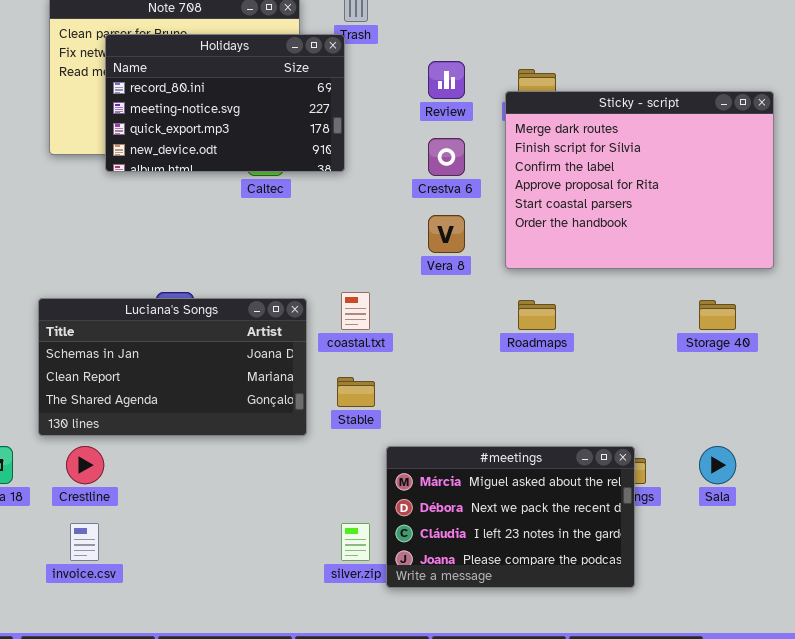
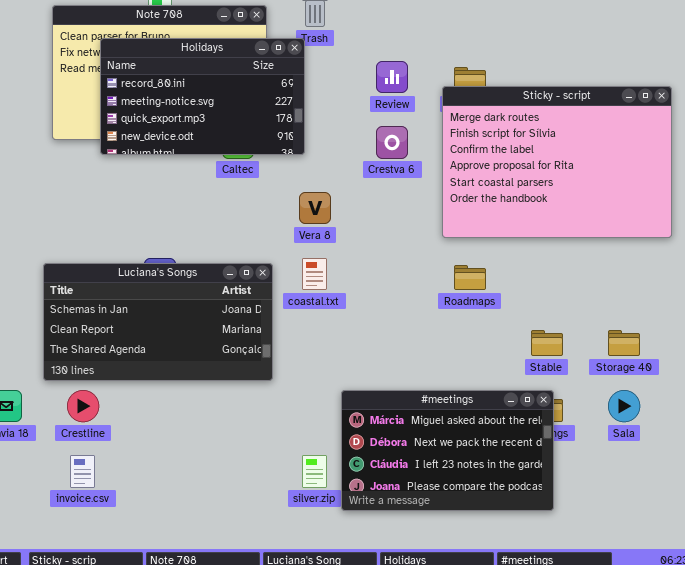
Vera 8: [428,215,465,253] -> [299,192,331,224], moved
Storage 40: [699,300,736,330] -> [608,330,640,356], moved
Stable: [337,377,375,407] -> [531,330,563,356], moved

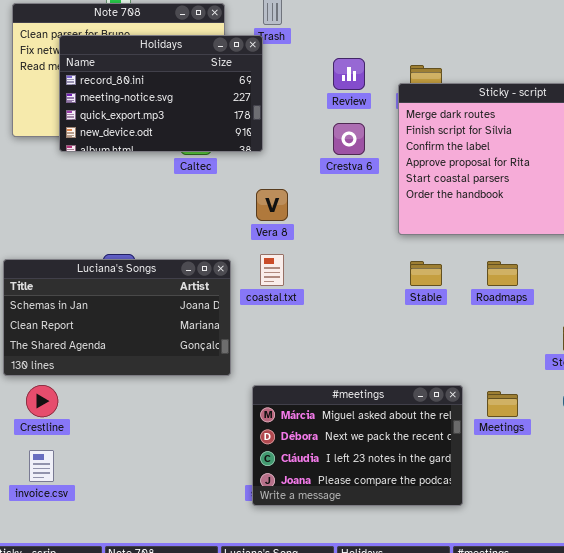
Roadmaps: [454,265,486,290] -> [487,261,518,286], moved
Stable: [531,330,563,356] -> [410,261,442,286], moved
#meetings: [341,390,554,511] -> [252,385,463,506], moved

